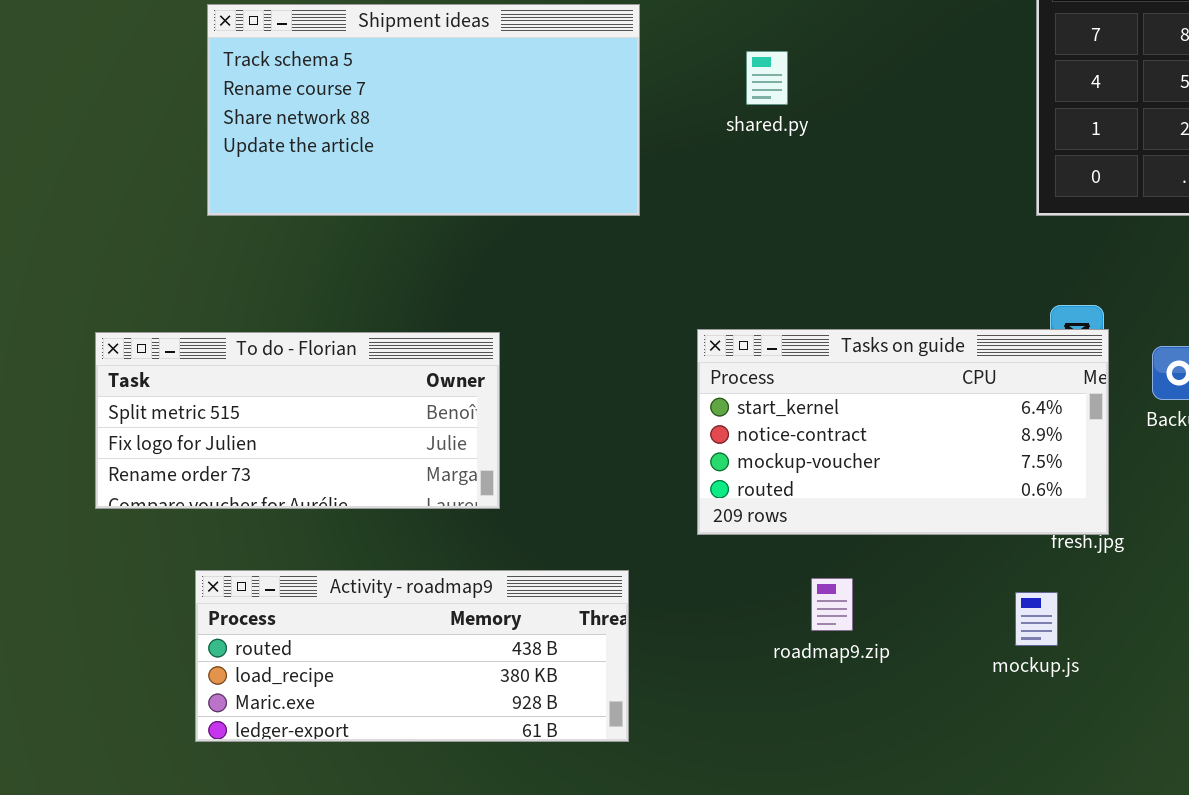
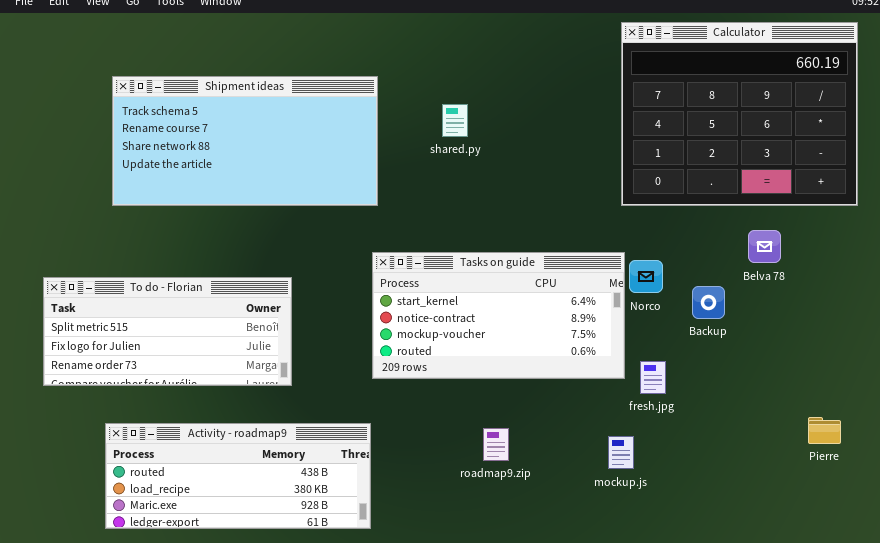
Tasks on guide: [697,329,1109,535] -> [372,252,625,379], moved

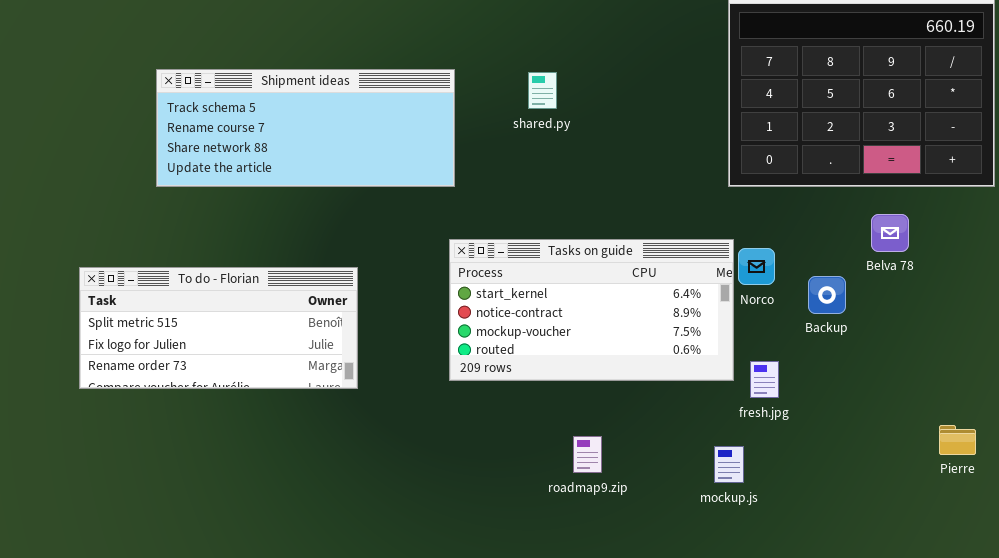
Shipment ideas: [112,76,378,206] -> [156,69,455,187], resized
Activity - roadmap9: [105,423,371,529] -> none, closed

